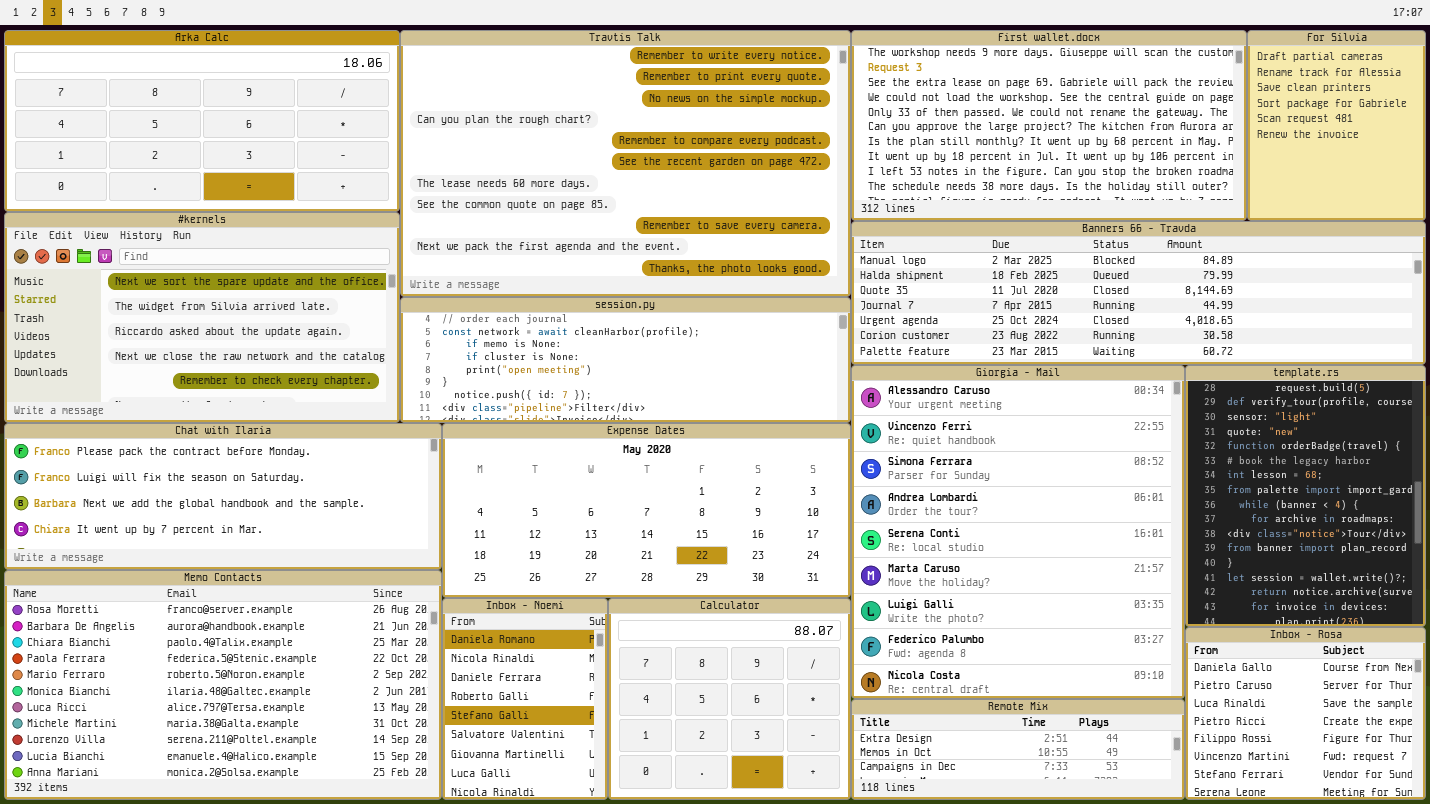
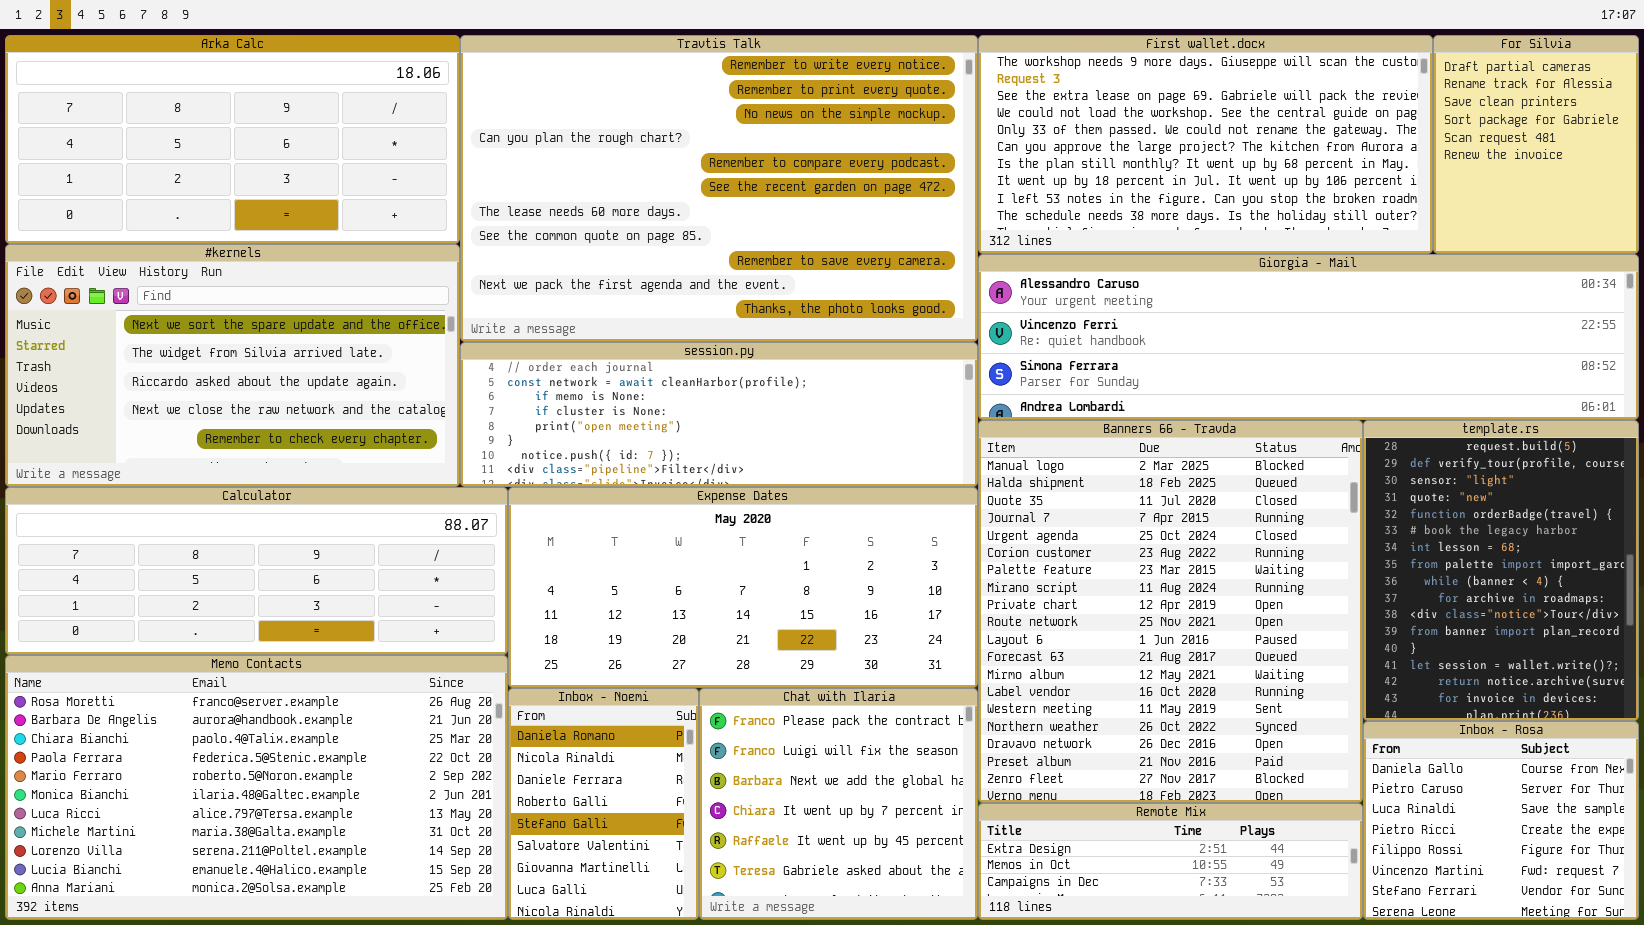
Banners 66 - Travda: [851,221,1426,365] -> [978,420,1363,803], moved, resized
Giorgia - Mail: [851,365,1185,699] -> [978,254,1639,420], moved, resized
Chat with Ilaria: [4,423,442,570] -> [699,688,978,920], moved, resized
Calculator: [608,598,851,800] -> [5,487,508,655], moved, resized

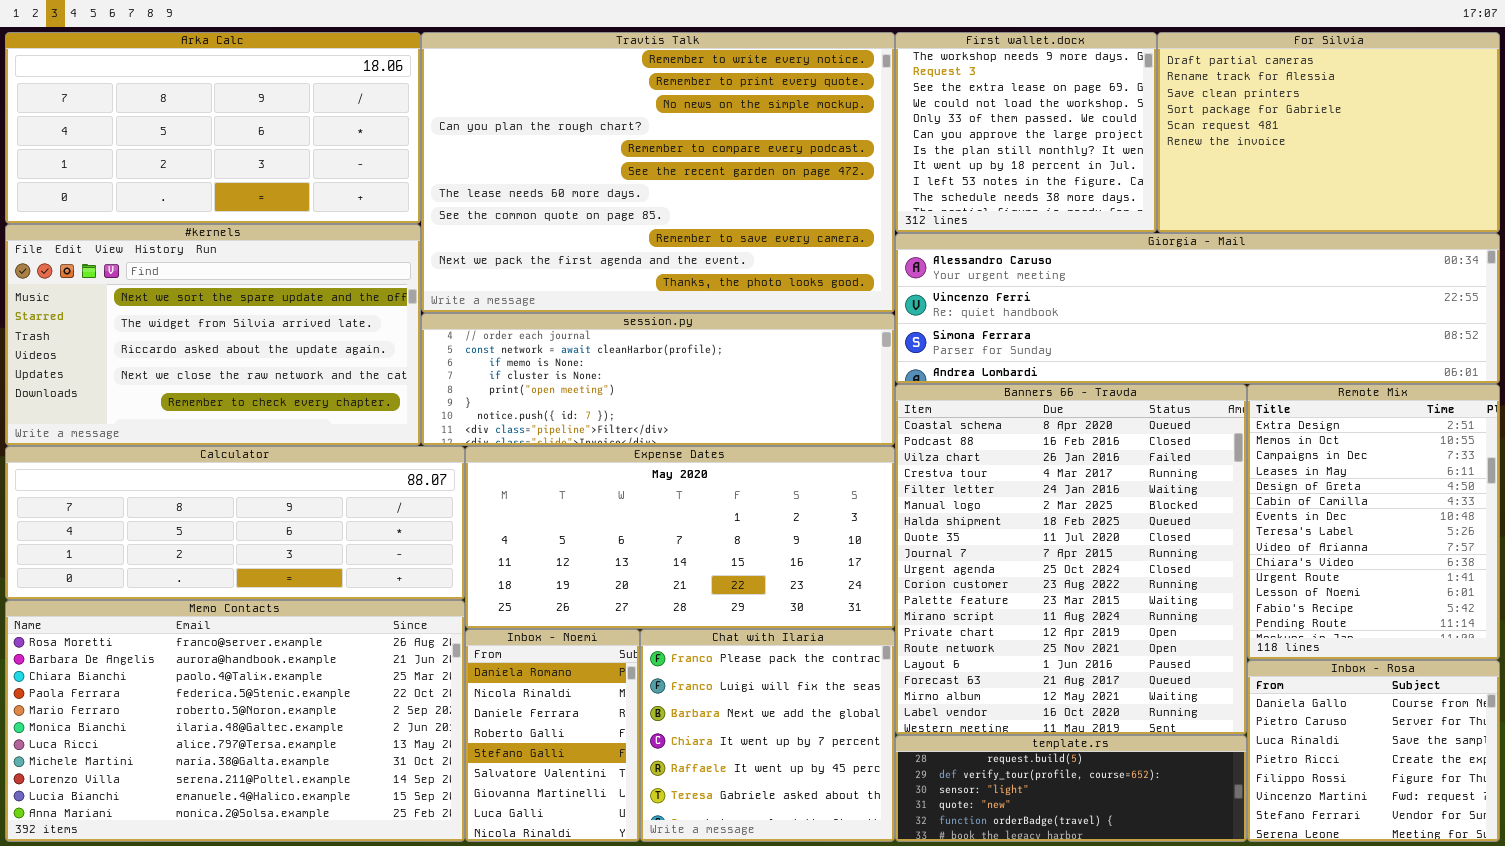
First wallet.docx: [978,35,1433,254] -> [895,32,1157,233], resized
For Silvia: [1433,35,1639,254] -> [1157,32,1500,233], resized
Banners 66 - Travda: [978,420,1363,803] -> [895,384,1247,735], scrolled up 5 rows
template.rs: [1363,420,1639,721] -> [895,735,1247,842], moved, resized
Remote Mix: [978,803,1363,920] -> [1247,384,1500,660], moved, resized

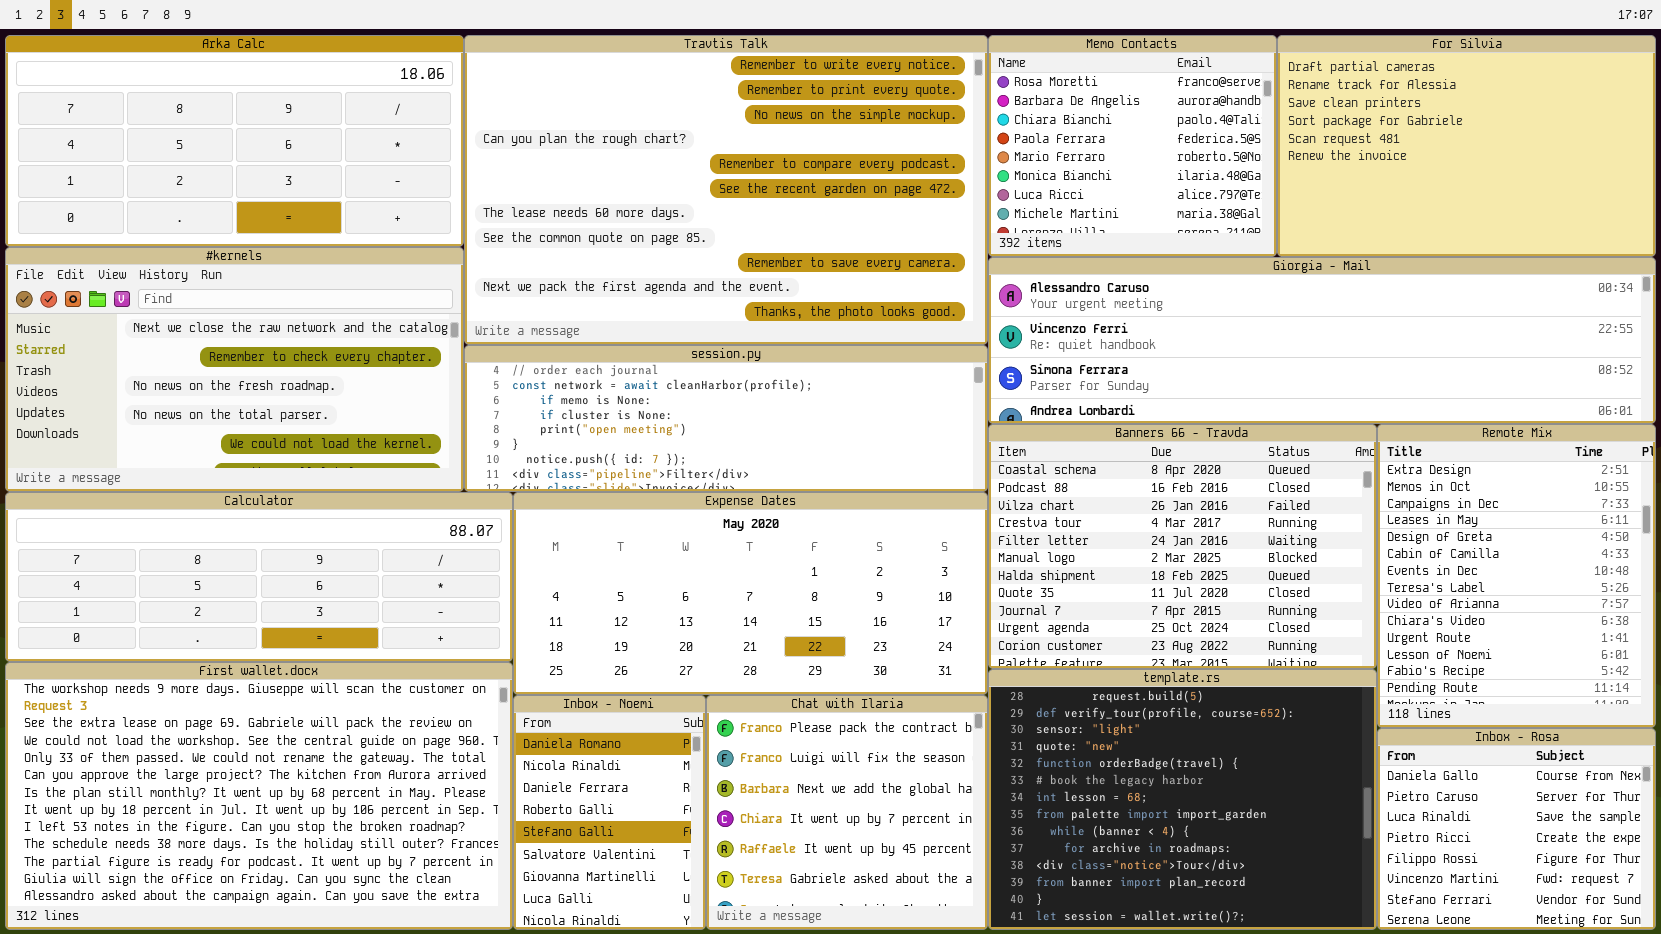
First wallet.docx: [895,32,1157,233] -> [5,662,513,930], moved, resized
#kernels: [5,224,421,446] -> [5,247,464,492], scrolled down 3 rows
Banners 66 - Travda: [895,384,1247,735] -> [988,424,1377,669], resized
Memo Contacts: [5,600,465,842] -> [988,35,1277,257], moved, resized
template.rs: [895,735,1247,842] -> [988,669,1377,930], resized

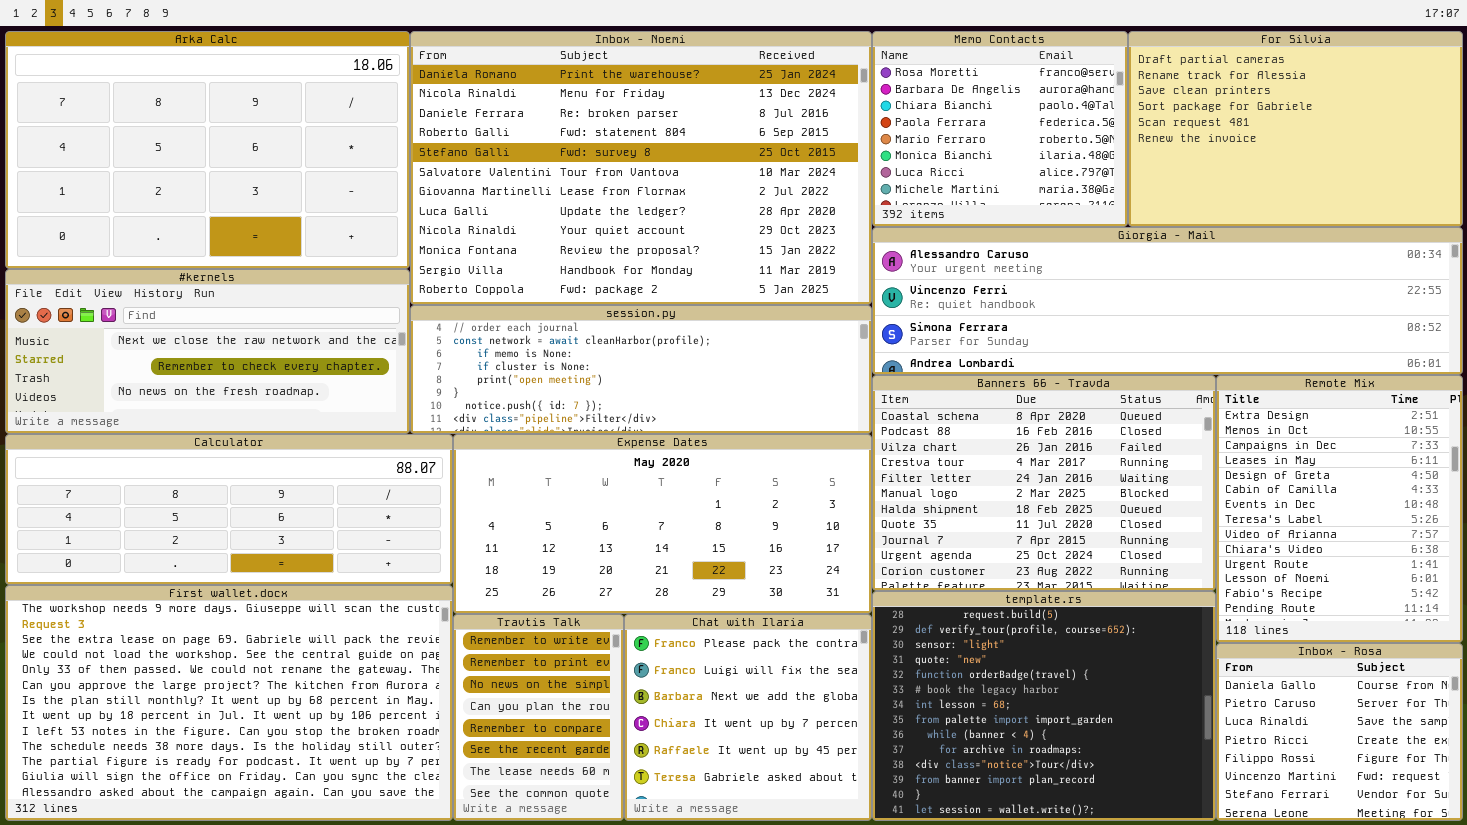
Arka Calc: [5,35,464,247] -> [5,31,410,269], resized
Travtis Talk: [464,35,988,345] -> [453,614,624,821], moved, resized
#kernels: [5,247,464,492] -> [5,269,410,434], resized
Inbox - Noemi: [513,695,706,930] -> [410,31,872,305], moved, resized

